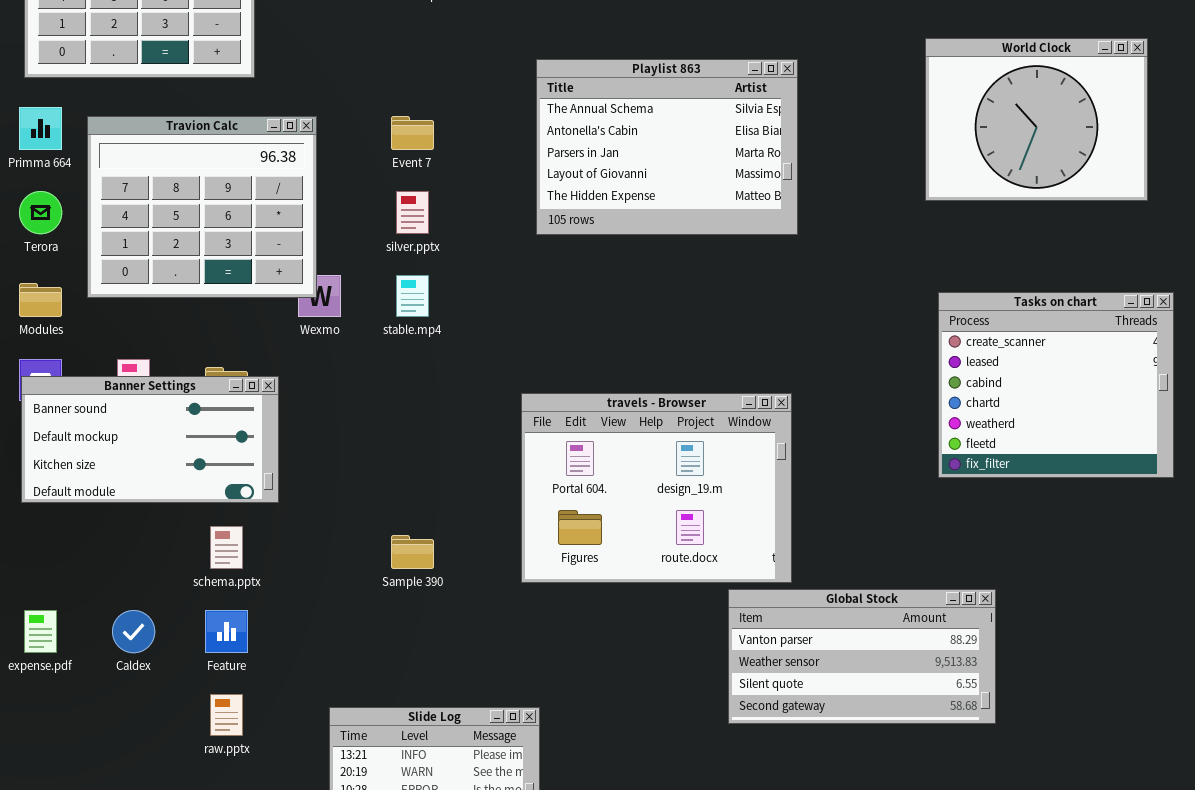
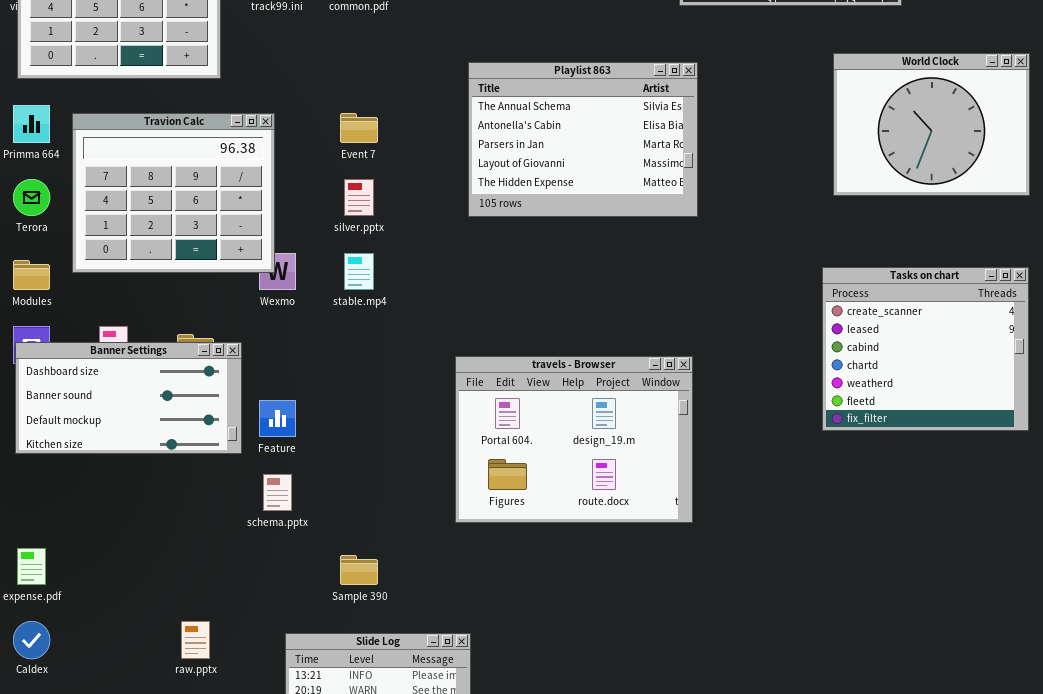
World Clock: [925,38,1148,201] -> [833,53,1030,196], moved
Banner Settings: [21,376,279,503] -> [15,342,242,454], scrolled up 1 row
schema.pptx: [210,526,243,569] -> [263,474,292,511], moved
Sample 390: [391,535,434,569] -> [340,555,378,585], moved
Global Stock: [728,589,996,724] -> none, closed
Caldex: [112,610,155,653] -> [13,621,50,659], moved
Feature: [205,610,248,653] -> [259,400,296,437], moved

